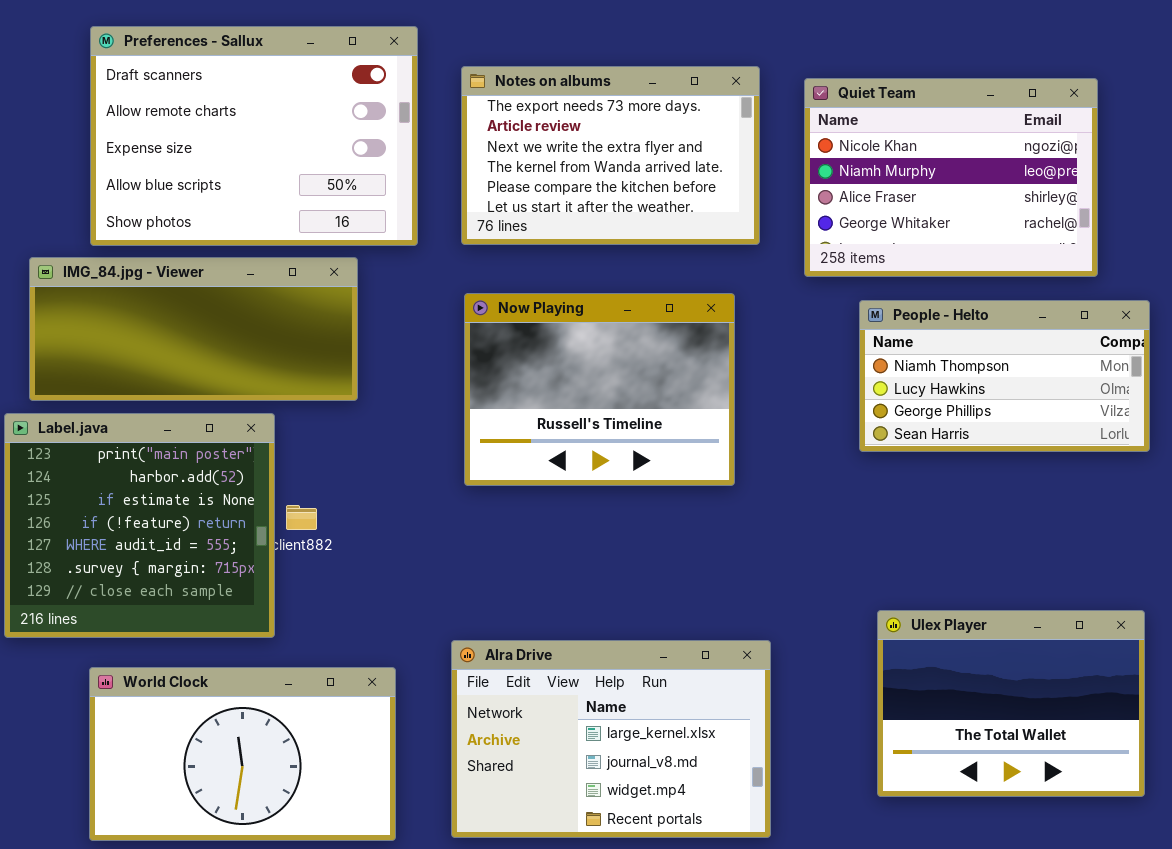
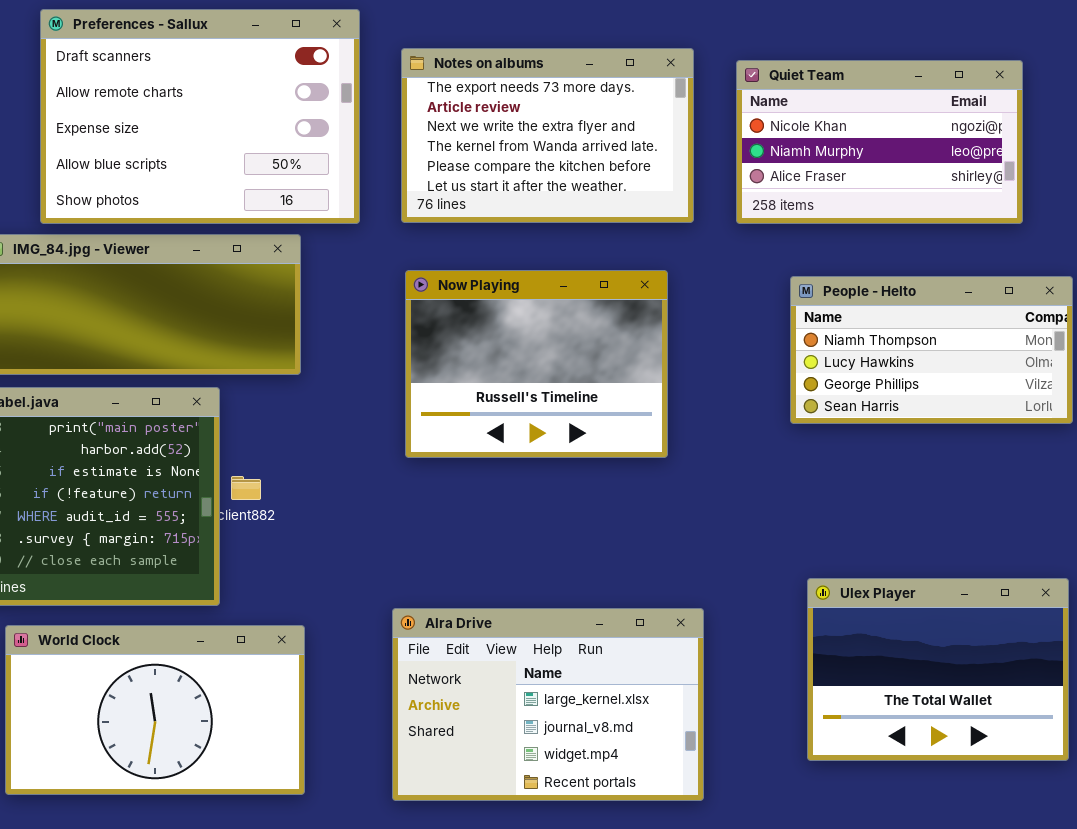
Quiet Team: [804,78,1098,277] -> [736,60,1023,224], resized
World Clock: [89,667,396,841] -> [5,625,305,795], moved

